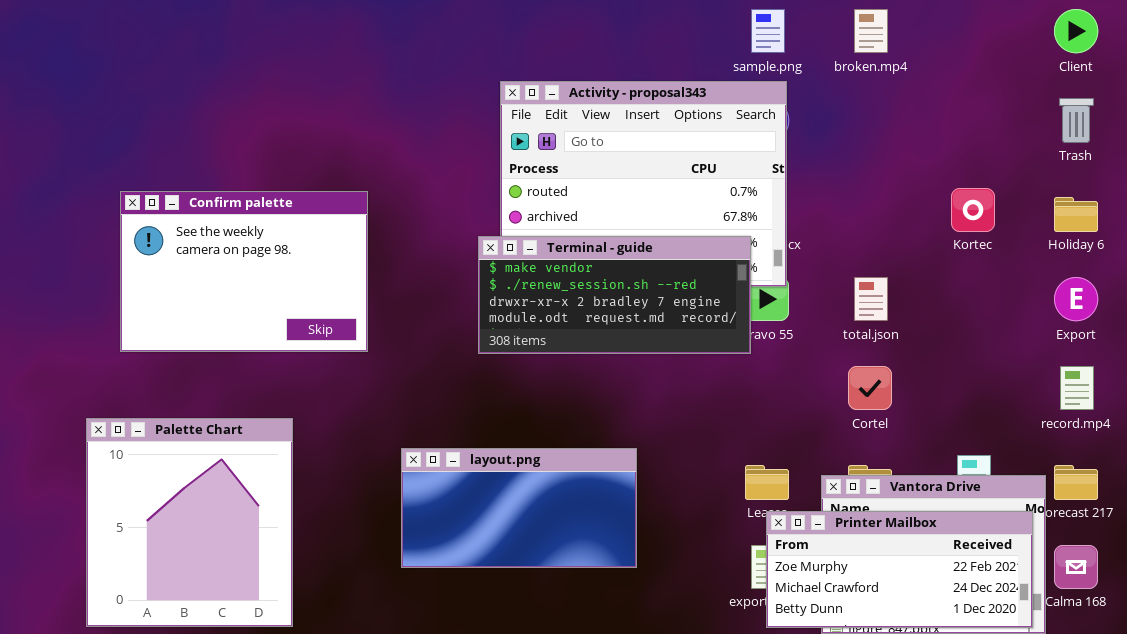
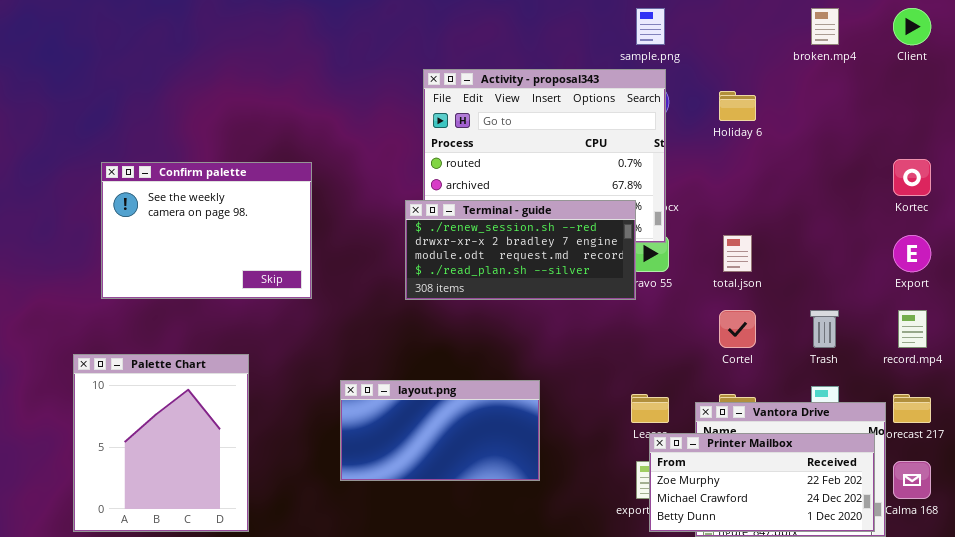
broken.mp4: [854,9,888,53] -> [811,8,839,45], moved
Trash: [1059,98,1094,143] -> [810,310,839,348], moved
Kortec: [951,188,995,232] -> [893,159,931,196], moved
Holiday 6: [1054,197,1098,232] -> [719,91,756,121], moved
Terminal - guide: [478,236,751,354] -> [405,200,636,300], scrolled down 1 row

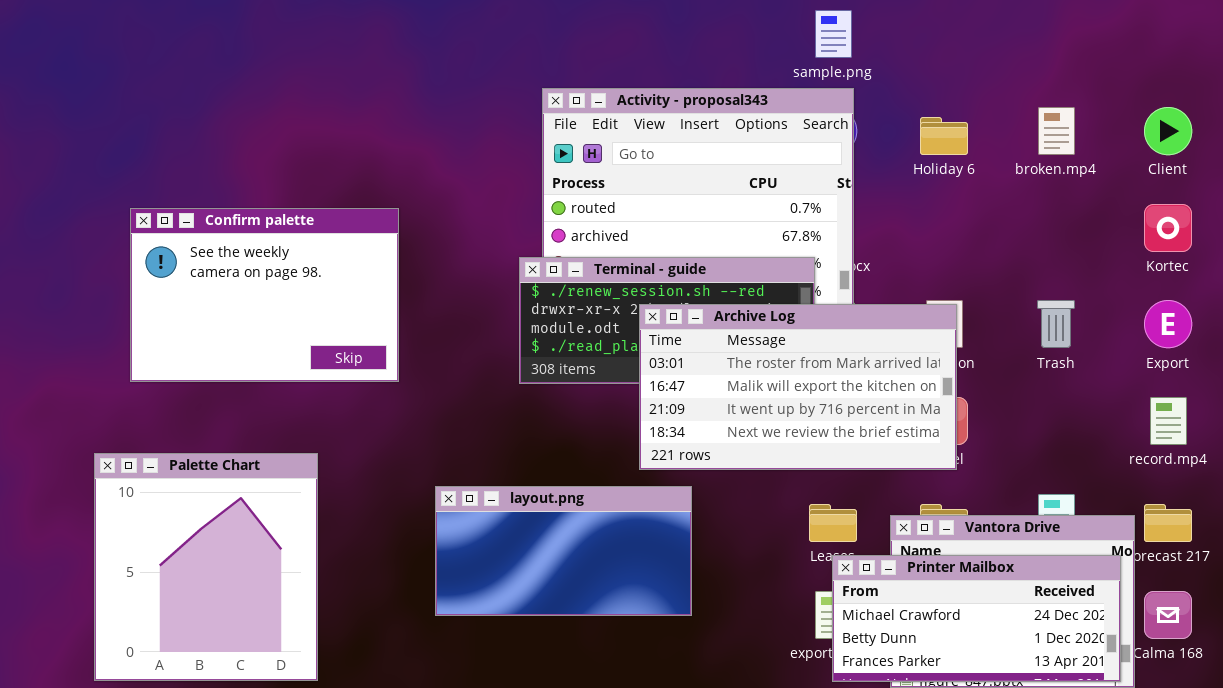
broken.mp4: [811,8,839,45] -> [1038,107,1075,155], moved
Client: [893,8,931,45] -> [1144,107,1192,155], moved
Archive Log: none -> [639,304,957,470], opened
Trash: [810,310,839,348] -> [1037,300,1075,348], moved
Printer Mailbox: [649,433,875,532] -> [832,555,1121,682], scrolled down 1 row

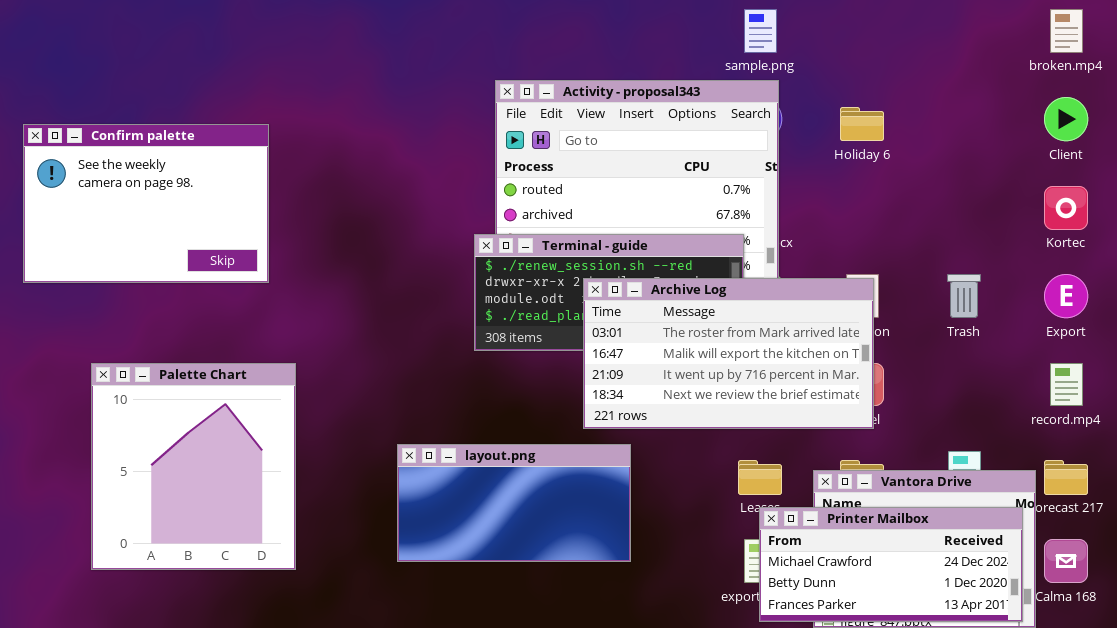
broken.mp4: [1038,107,1075,155] -> [1050,9,1083,53], moved
Confirm palette: [130,208,399,382] -> [23,124,269,283], moved
Palette Chart: [94,453,318,681] -> [91,363,296,570], moved

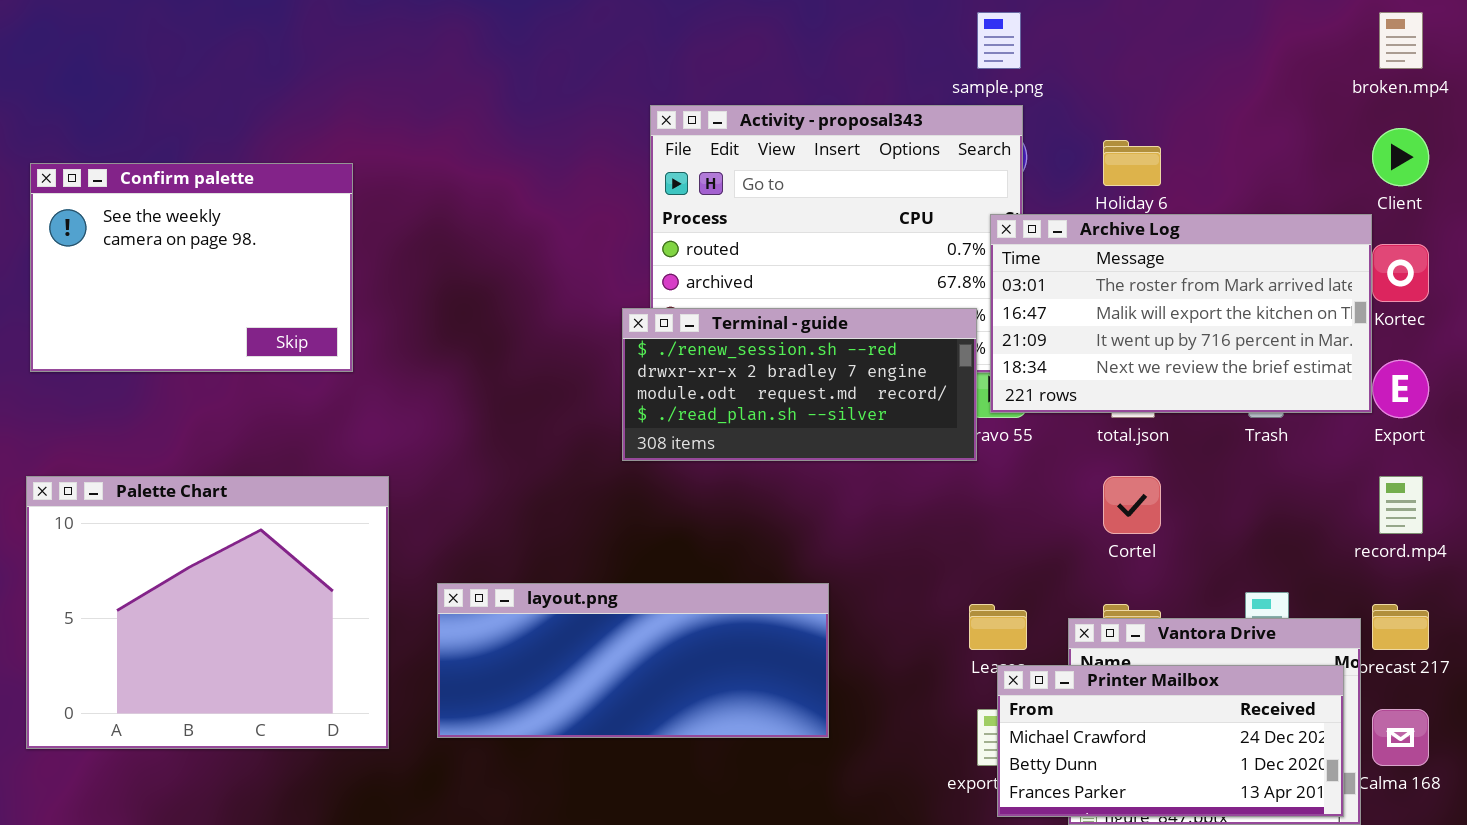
Archive Log: [583,278,874,429] -> [990,214,1372,413], moved
Palette Chart: [91,363,296,570] -> [26,476,389,749], resized
layout.png: [397,444,631,562] -> [437,583,829,738], resized

